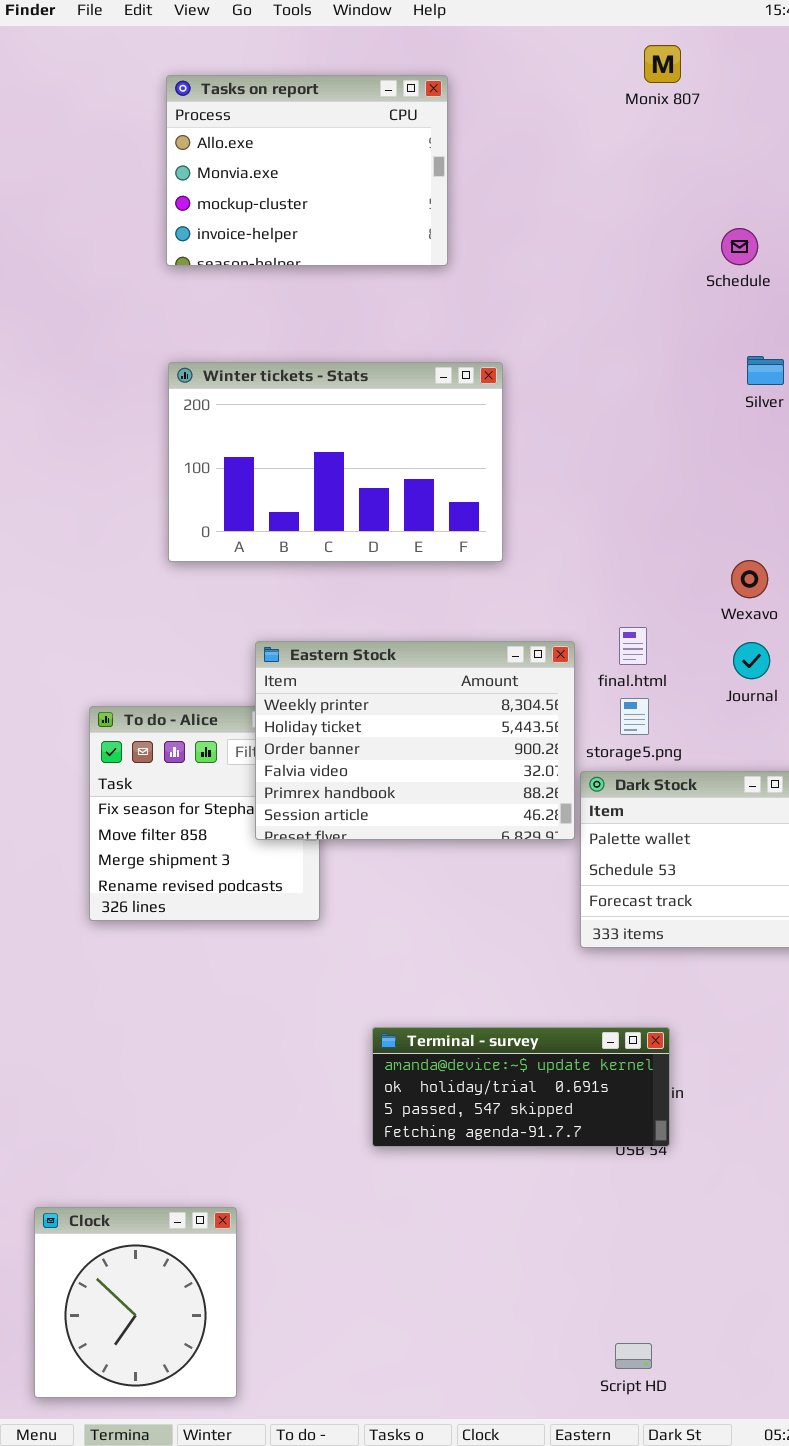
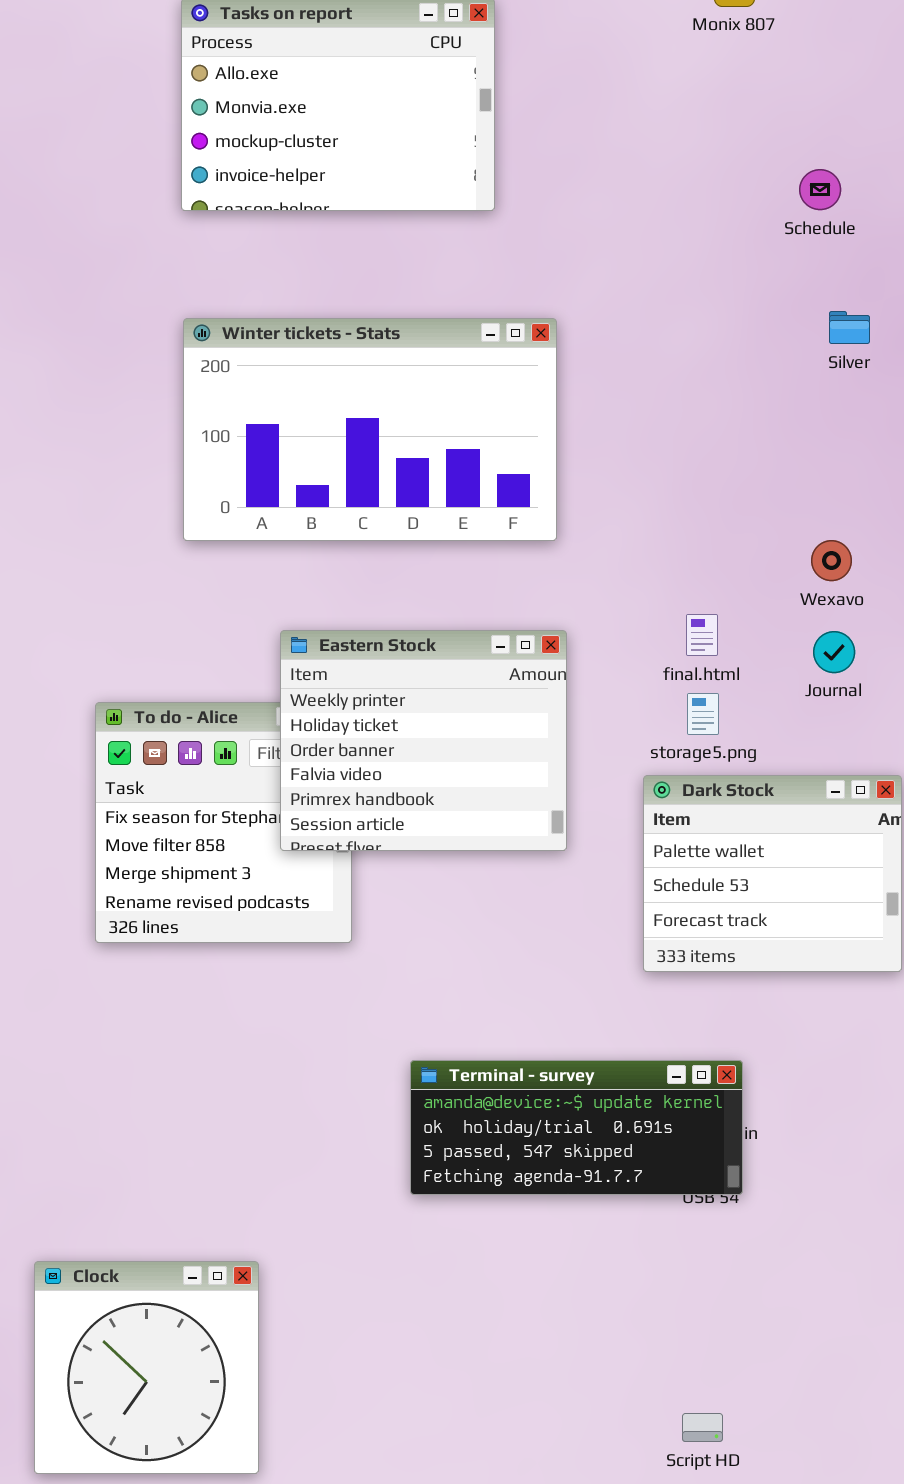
Eastern Stock: [255,641,575,840] -> [280,630,567,851], resized

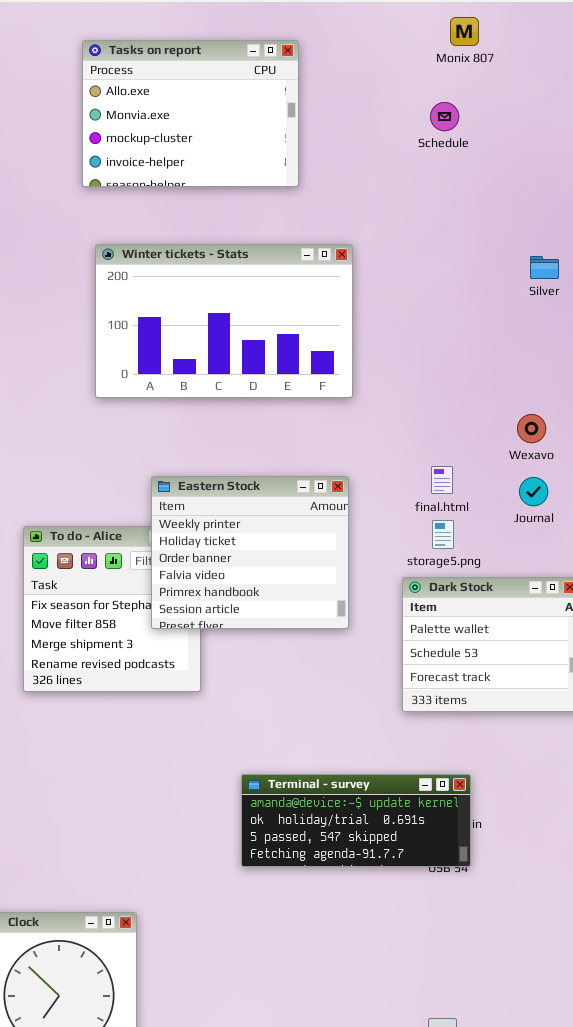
Schedule: [799,169,841,210] -> [430,102,459,131], moved
Winter tickets - Stats: [183,318,557,541] -> [95,244,353,398], moved

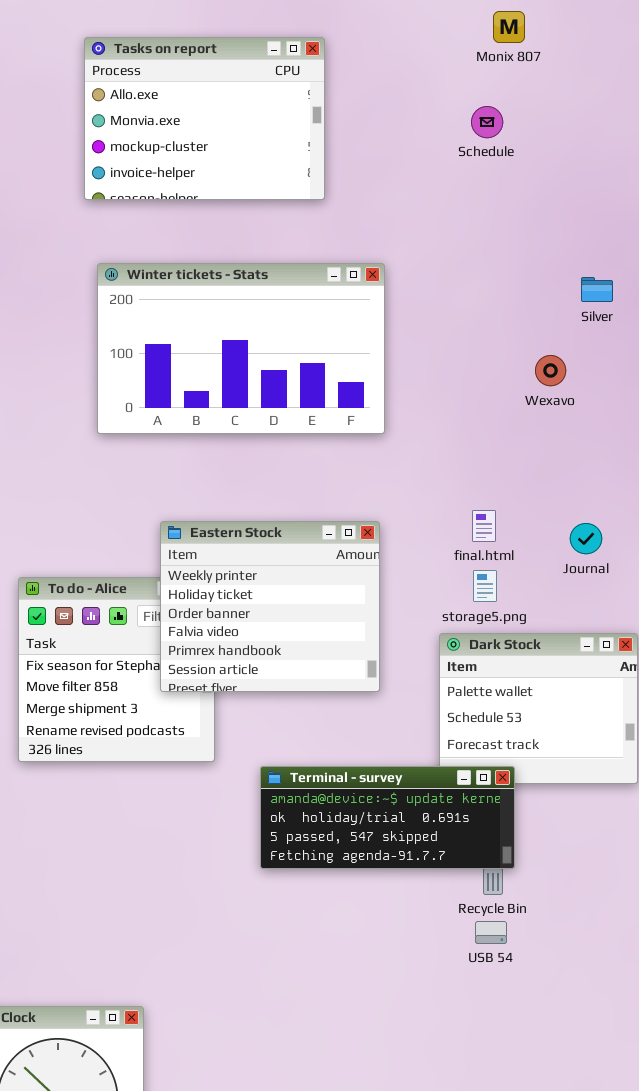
Wexavo: [517,414,546,443] -> [535,355,566,386], moved
Terminal - survey: [241,774,471,867] -> [260,766,515,869], moved

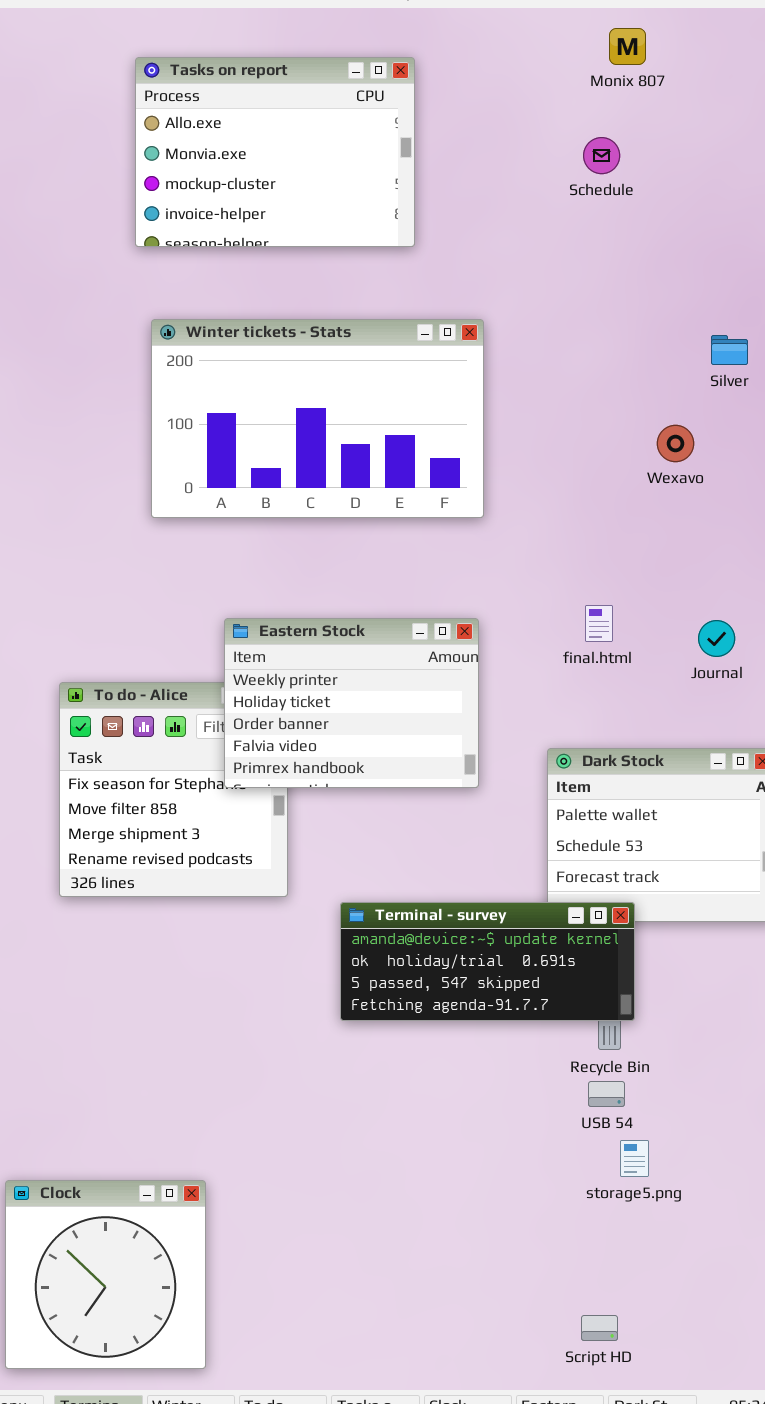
Eastern Stock: [160,521,380,692] -> [224,618,479,788], resized
storage5.png: [473,570,497,602] -> [620,1140,649,1177], moved

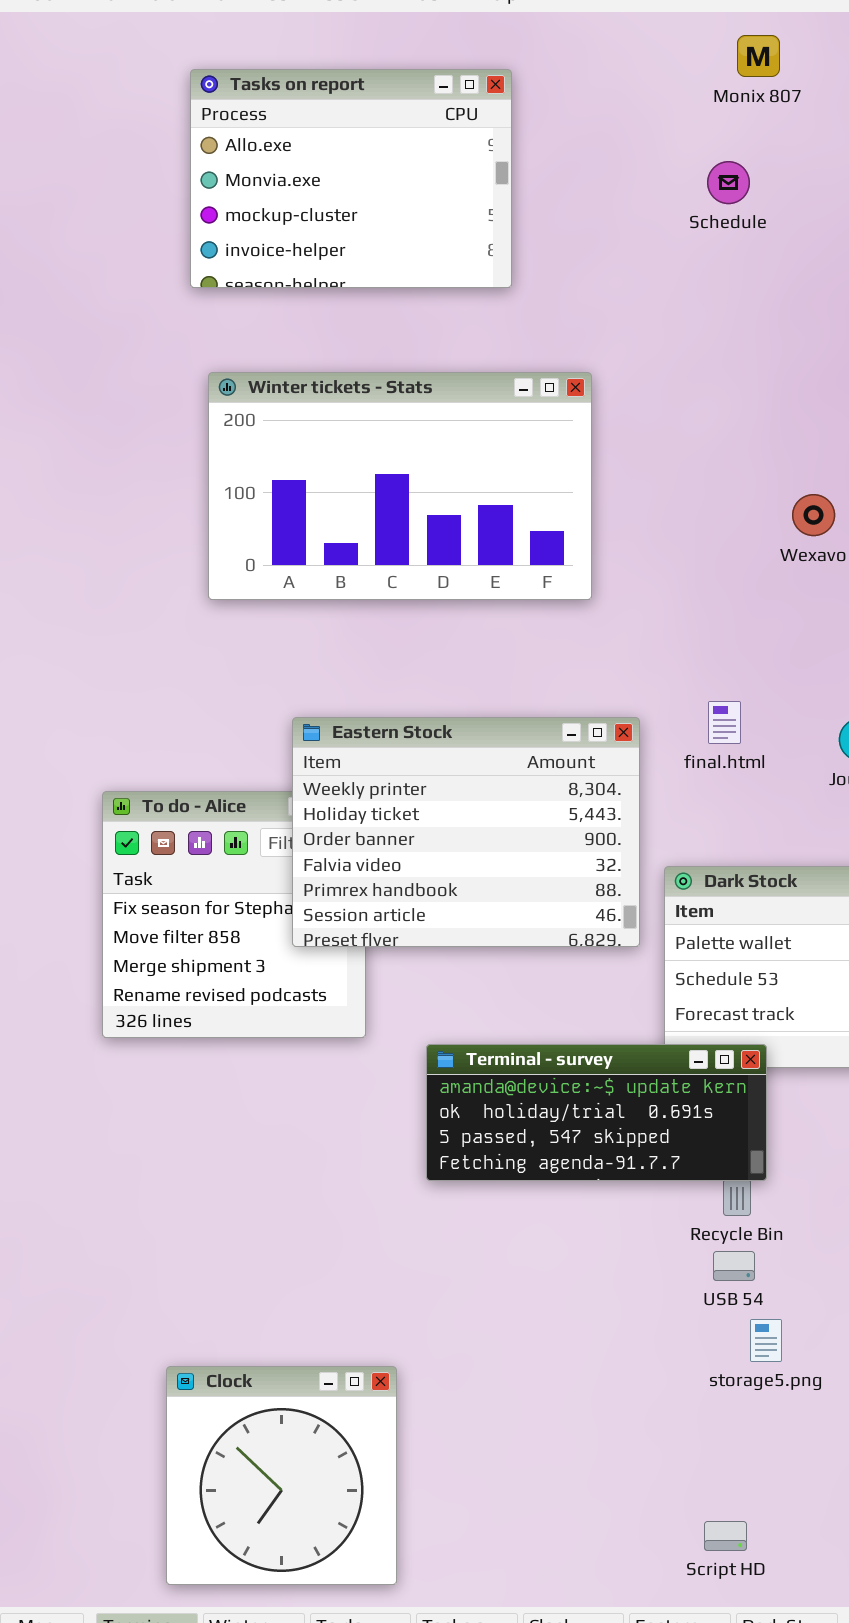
Eastern Stock: [224,618,479,788] -> [292,717,640,947], resized
Clock: [5,1180,206,1369] -> [166,1366,397,1585], moved

